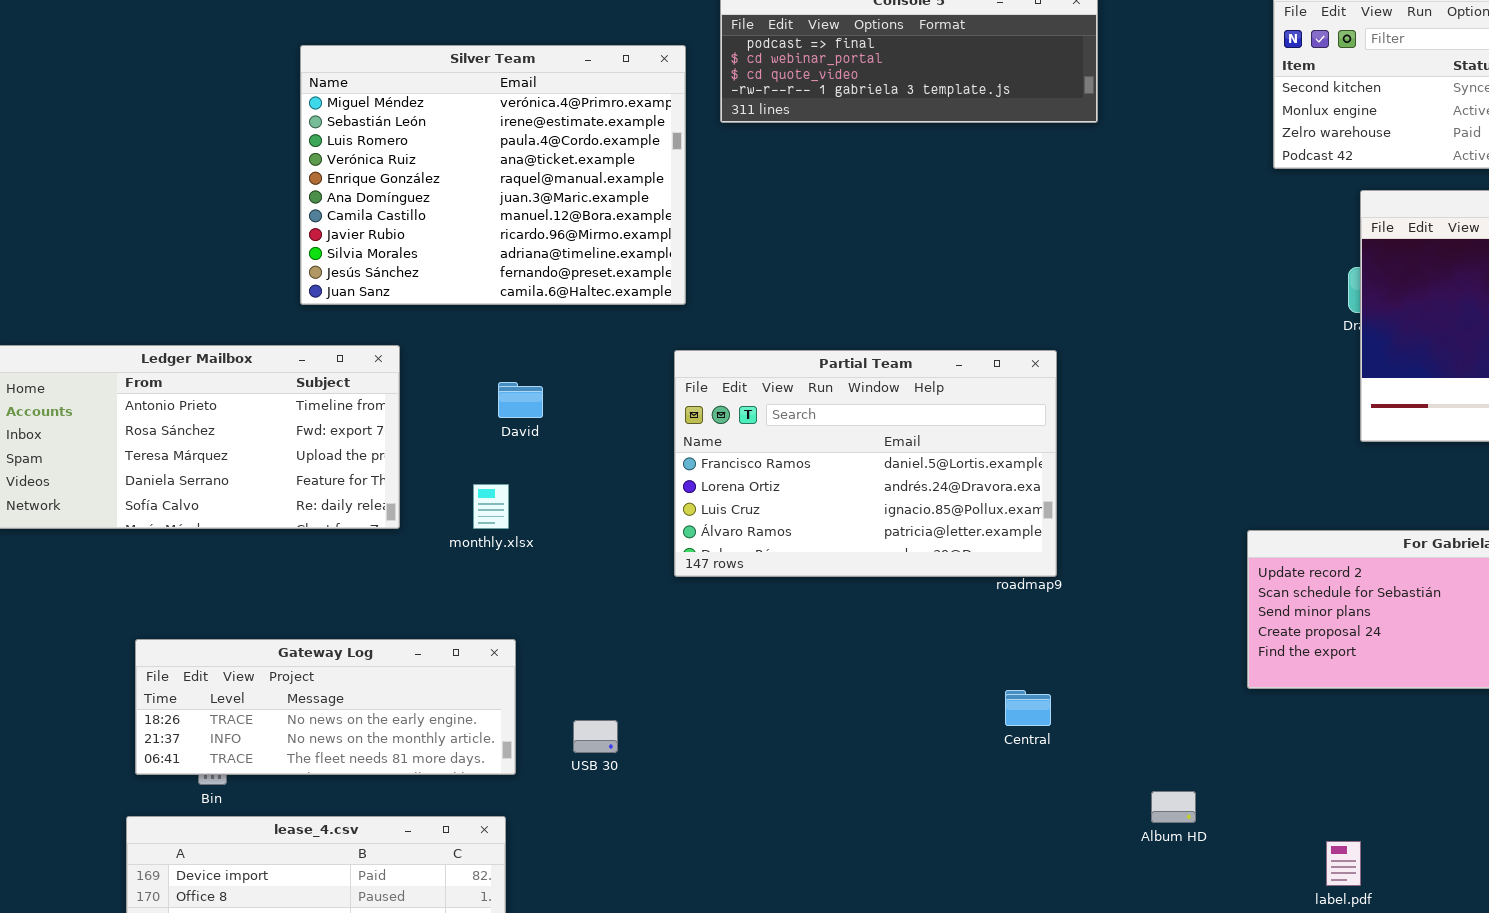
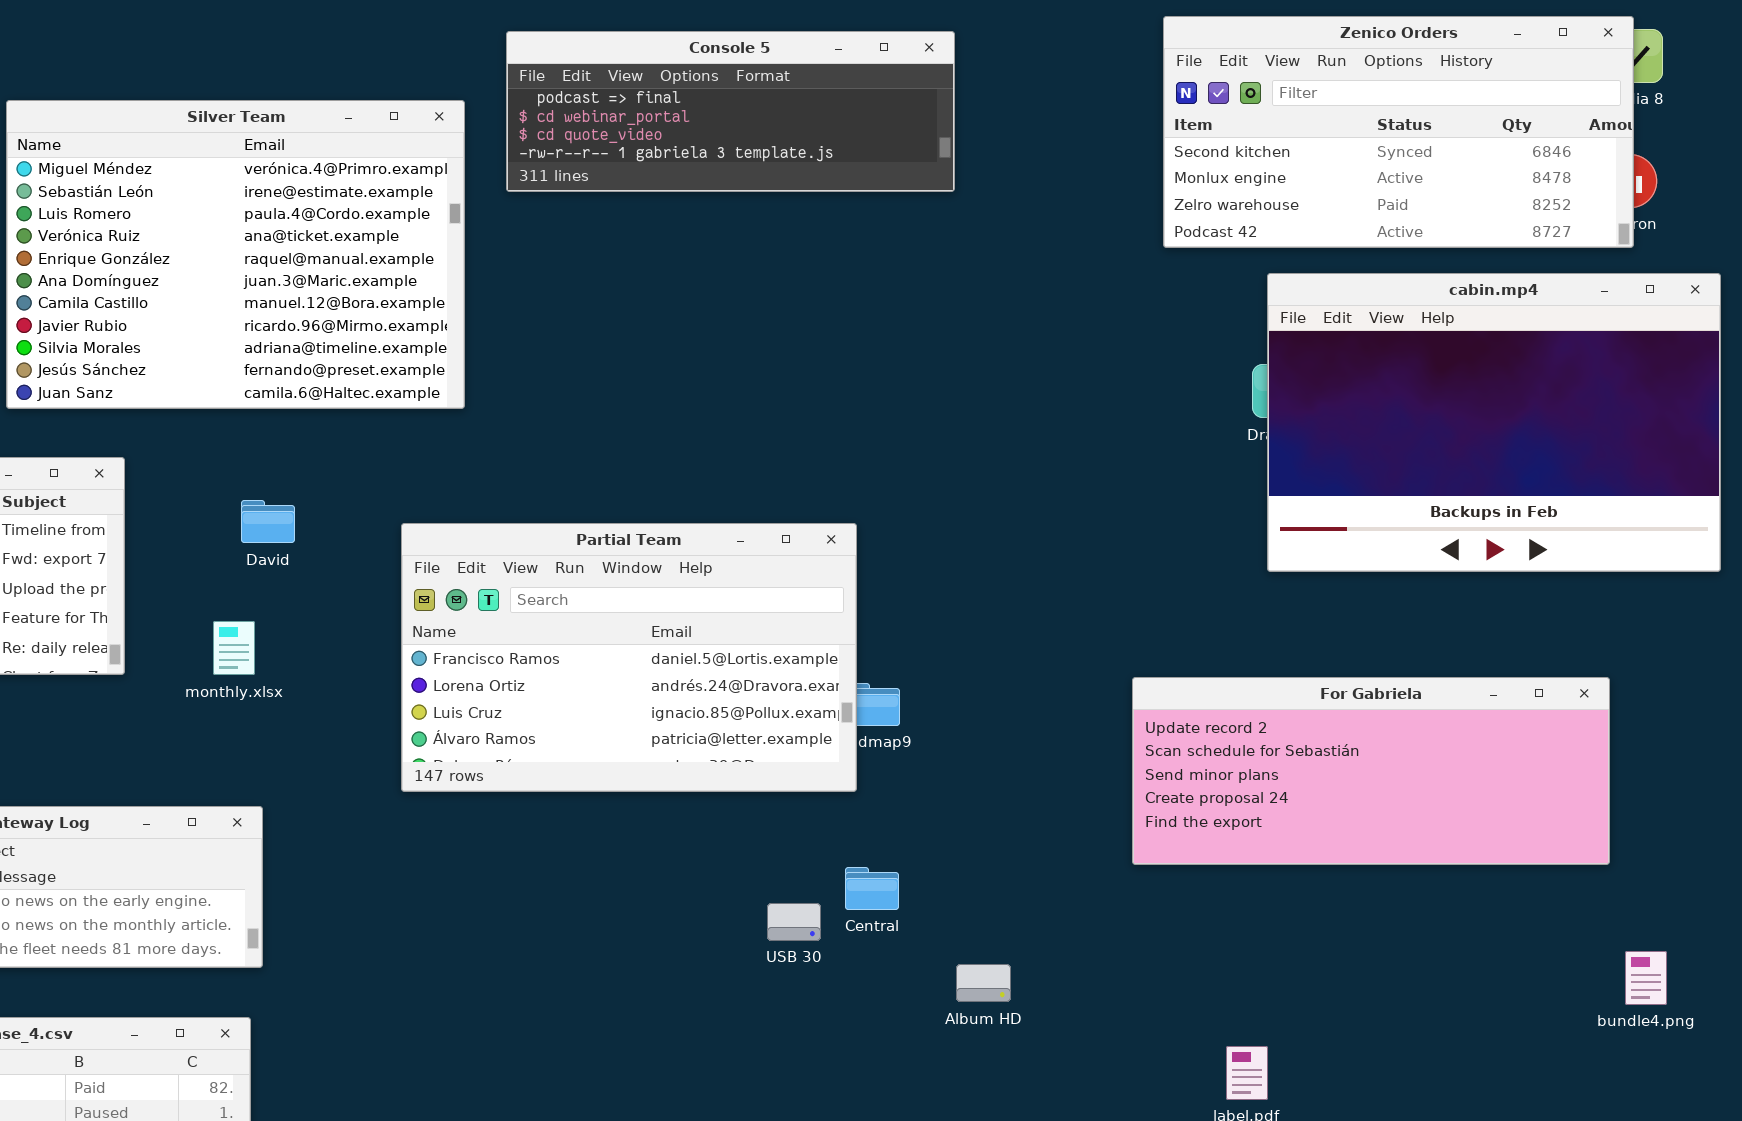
Partial Team: [674,350,1057,577] -> [401,523,857,792], moved
USB 30: [573,720,618,753] -> [767,903,821,941], moved
Album HD: [1151,791,1196,823] -> [956,964,1011,1002], moved

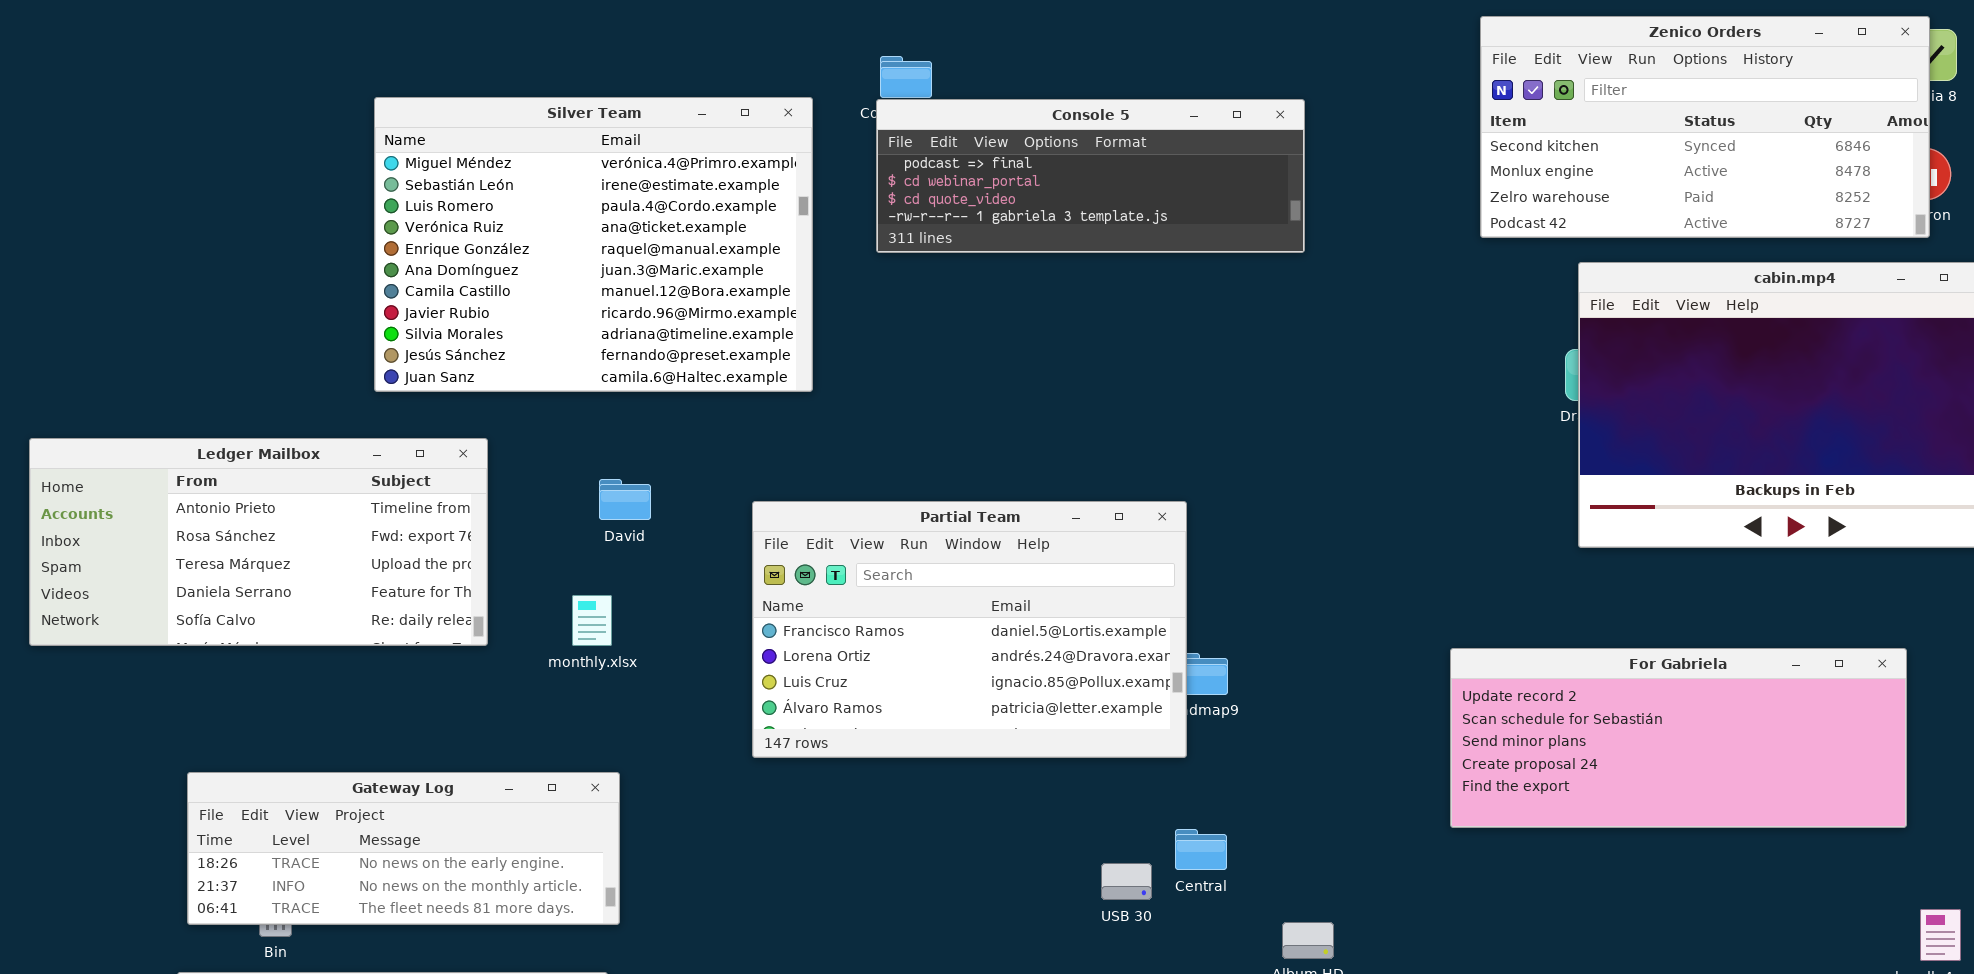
Console 5: [506,31,955,192] -> [876,99,1305,253], moved

